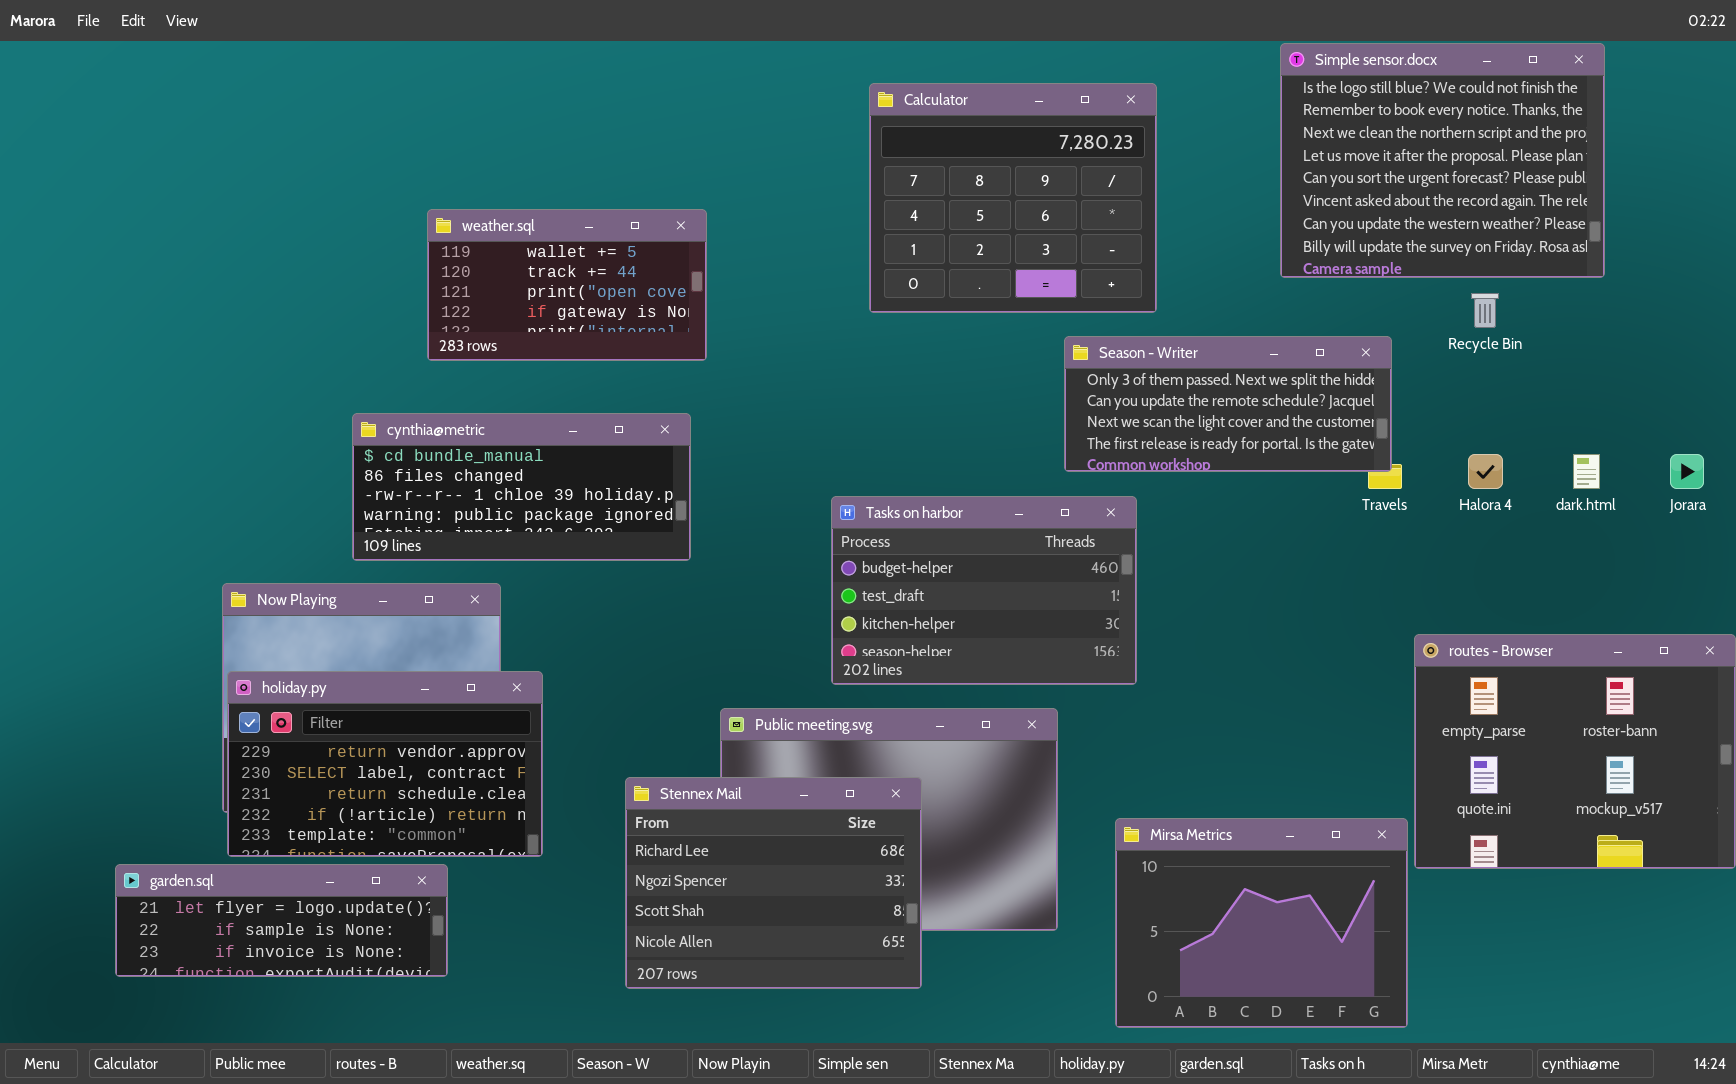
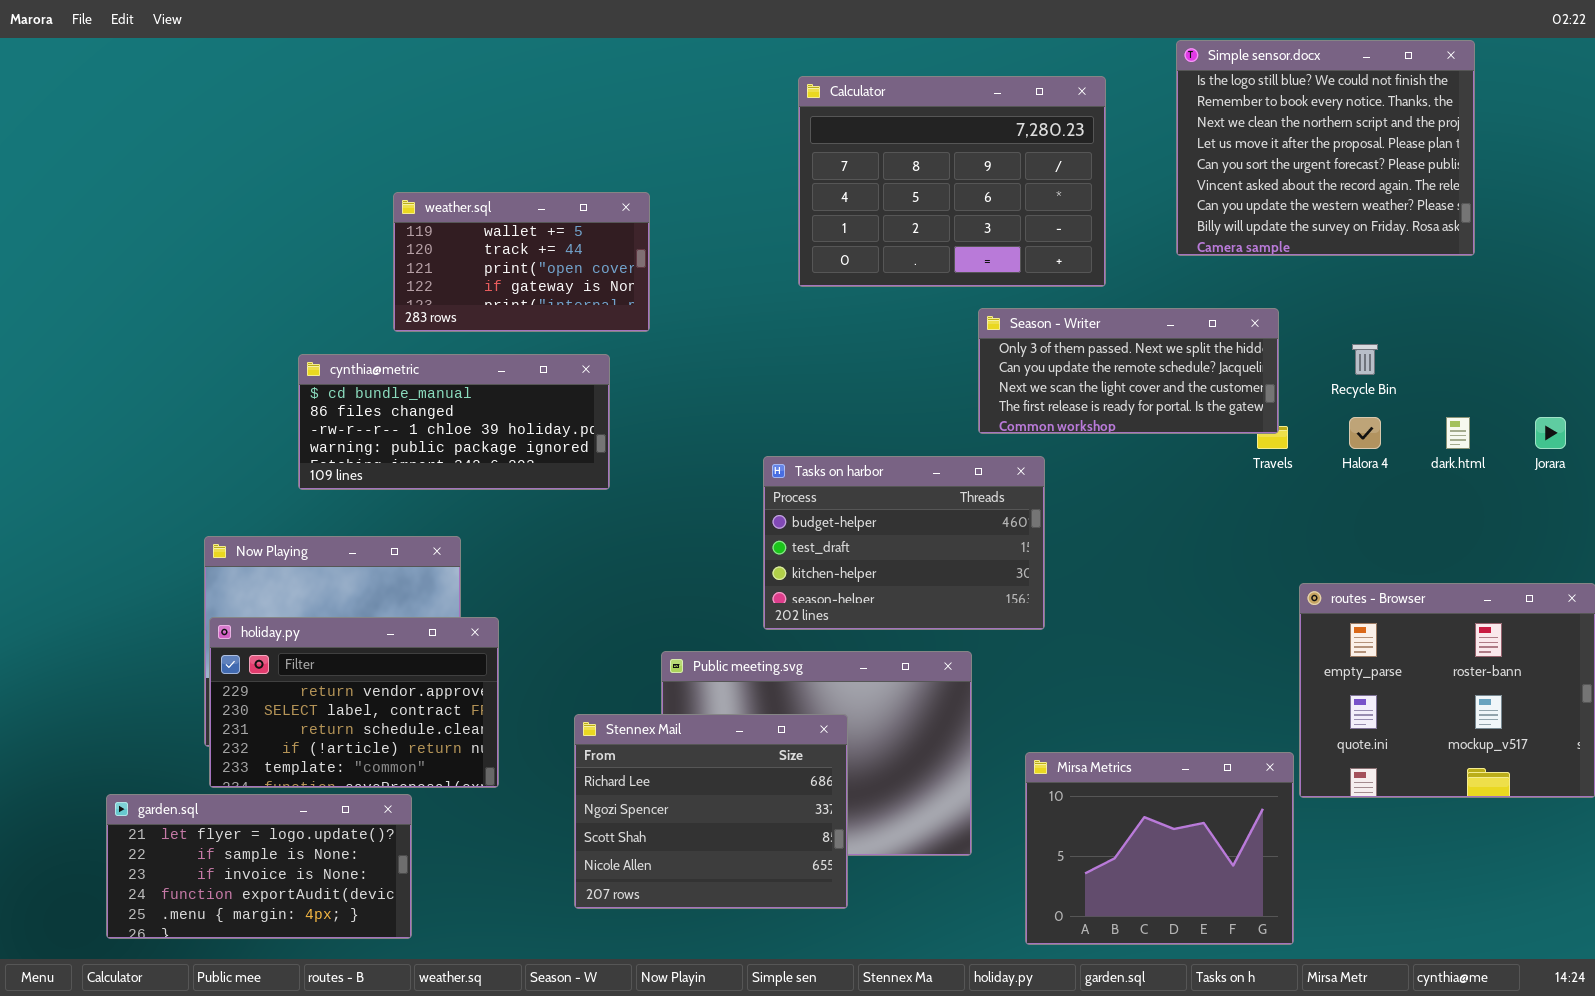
Calculator: [869,83,1157,313] -> [798,76,1106,287], resized
Recycle Bin: [1471,293,1499,328] -> [1352,344,1378,375], moved
cynthia@metric: [352,413,691,561] -> [298,354,610,490], moved
garden.sql: [115,864,448,977] -> [106,794,412,939], resized

